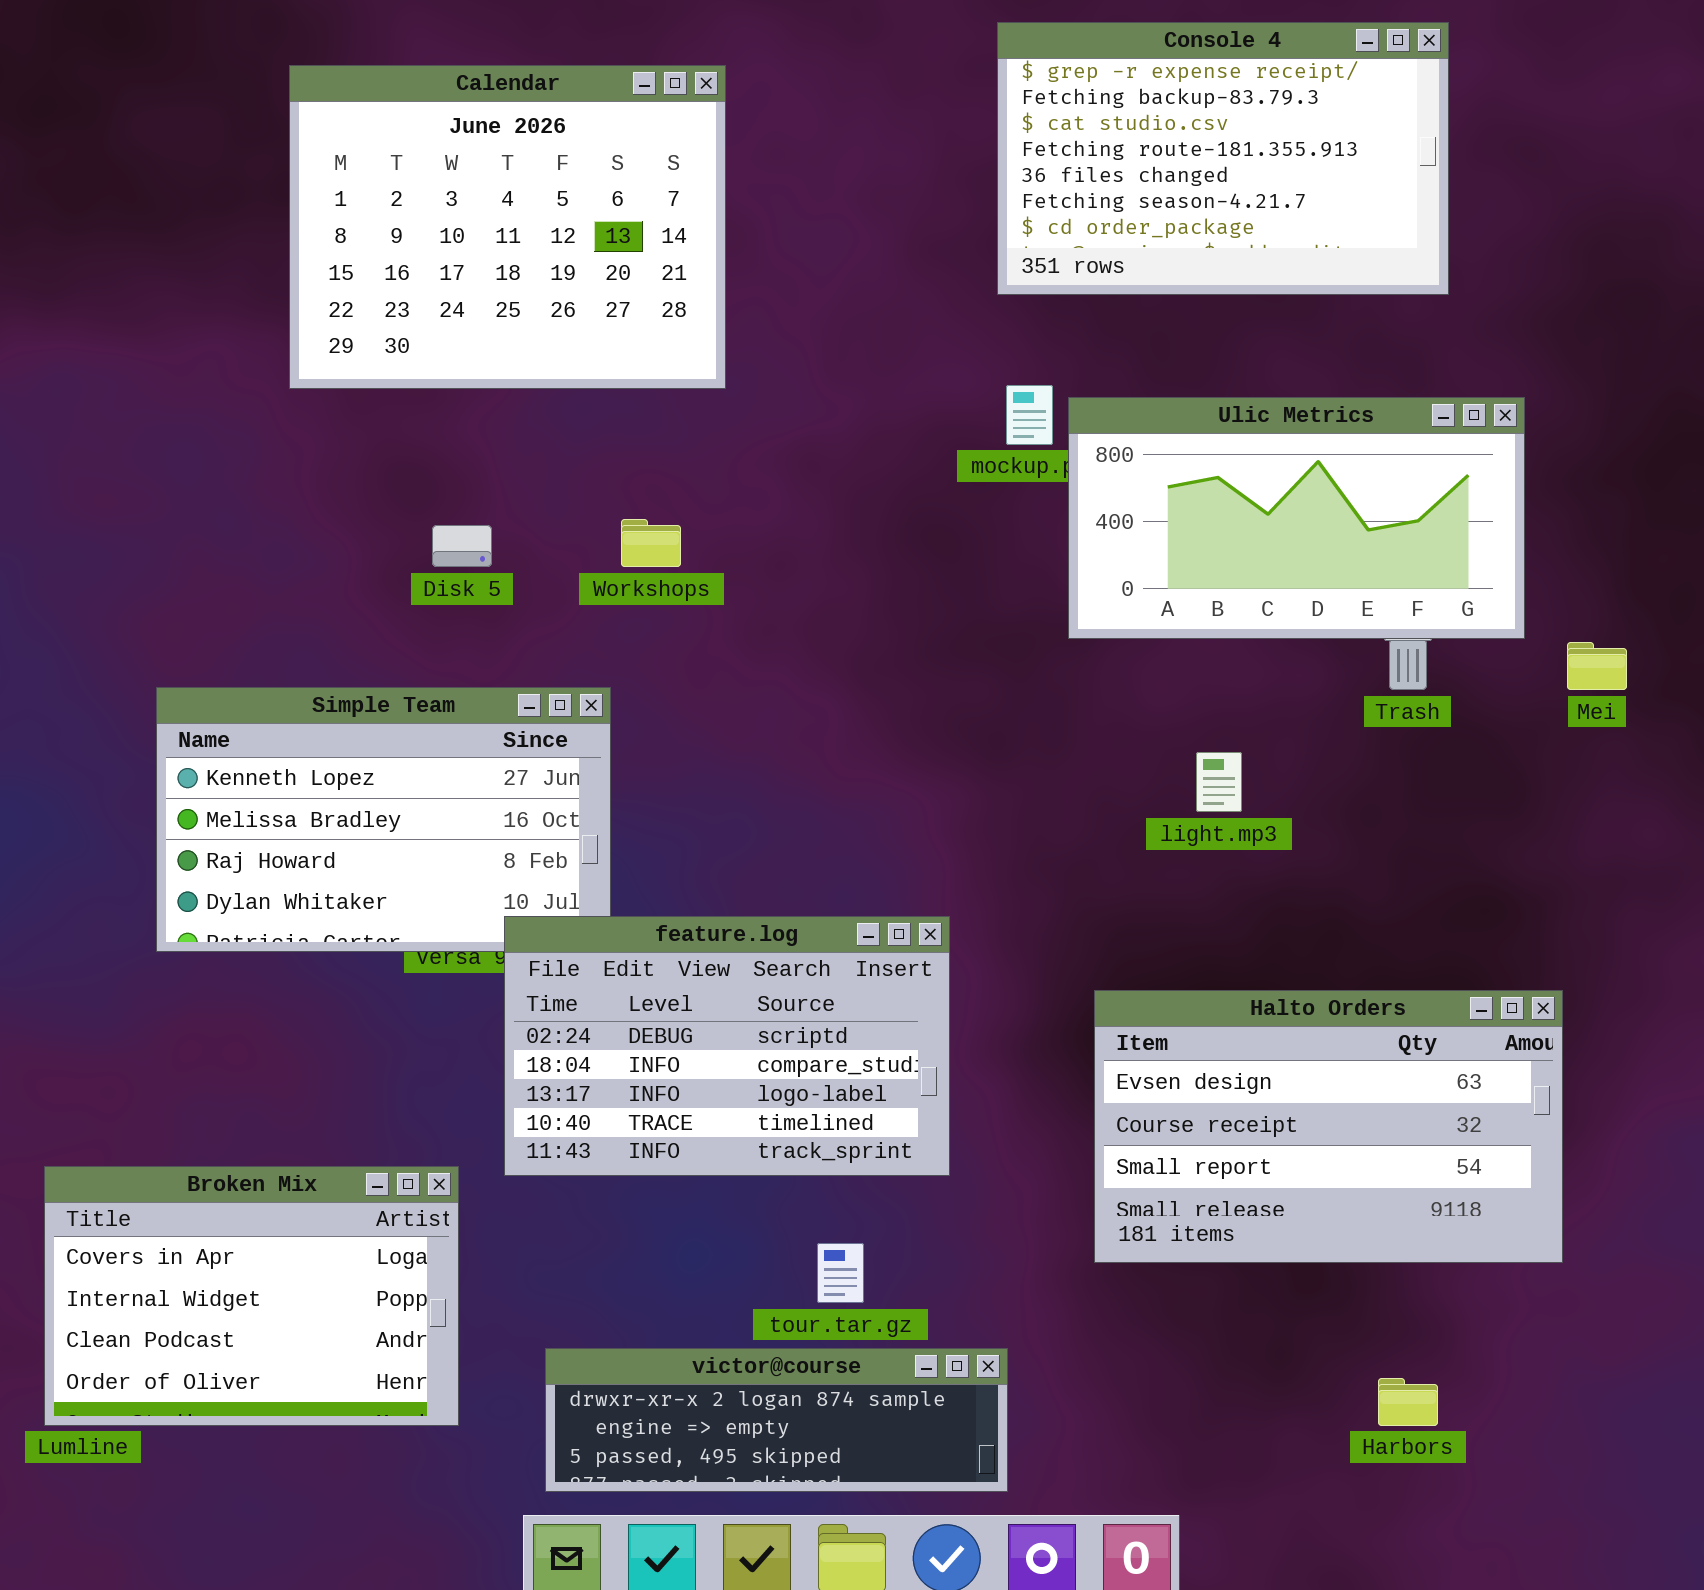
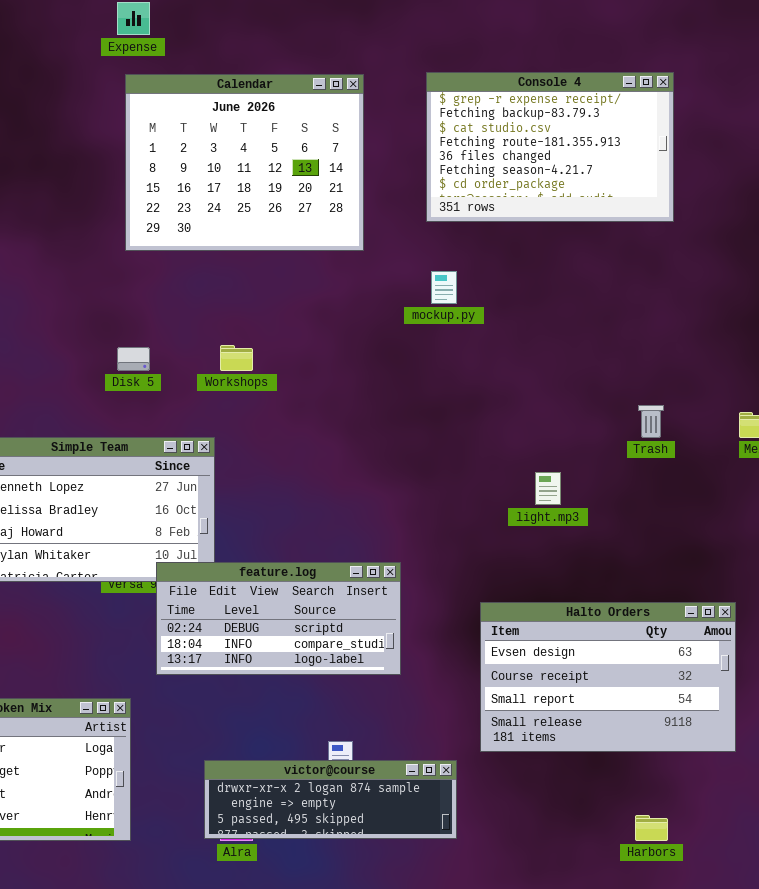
Calendar: [289,65,726,389] -> [125,74,364,251], moved
Ulic Metrics: [1068,397,1525,639] -> none, closed
feature.log: [504,916,950,1176] -> [156,562,401,675], resized
victor@course: [545,1348,1008,1492] -> [204,760,457,839], moved

